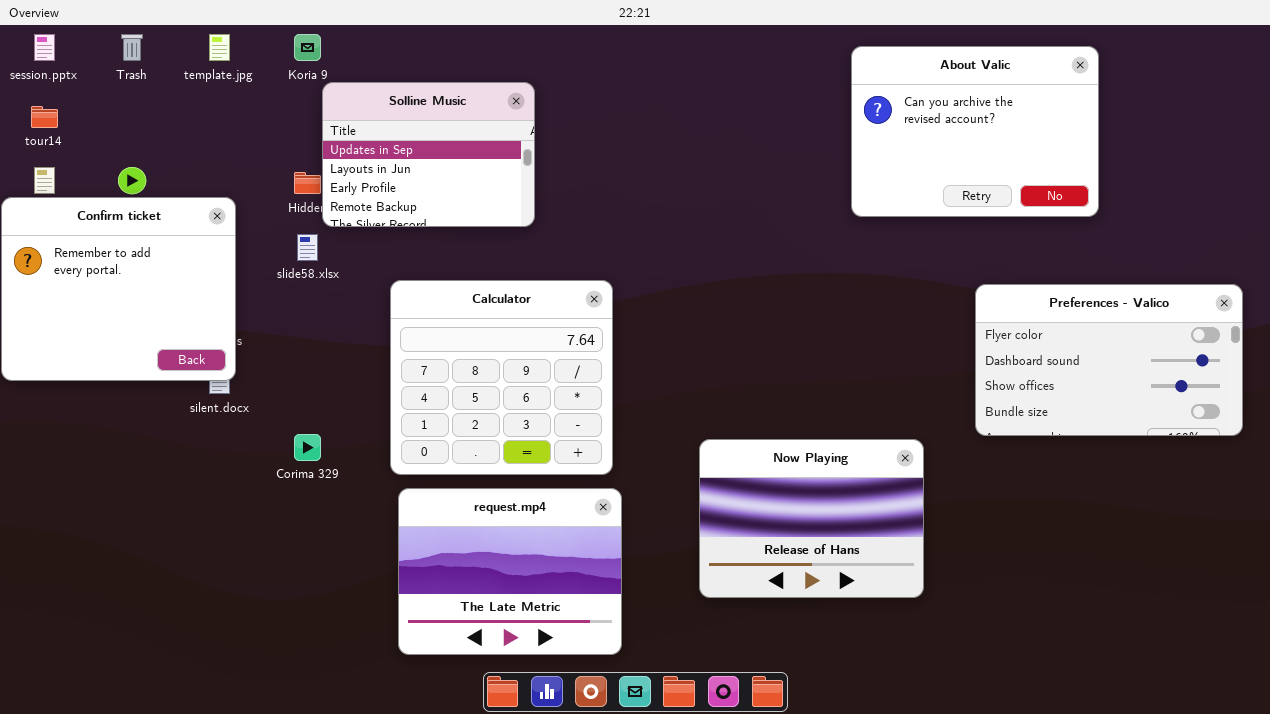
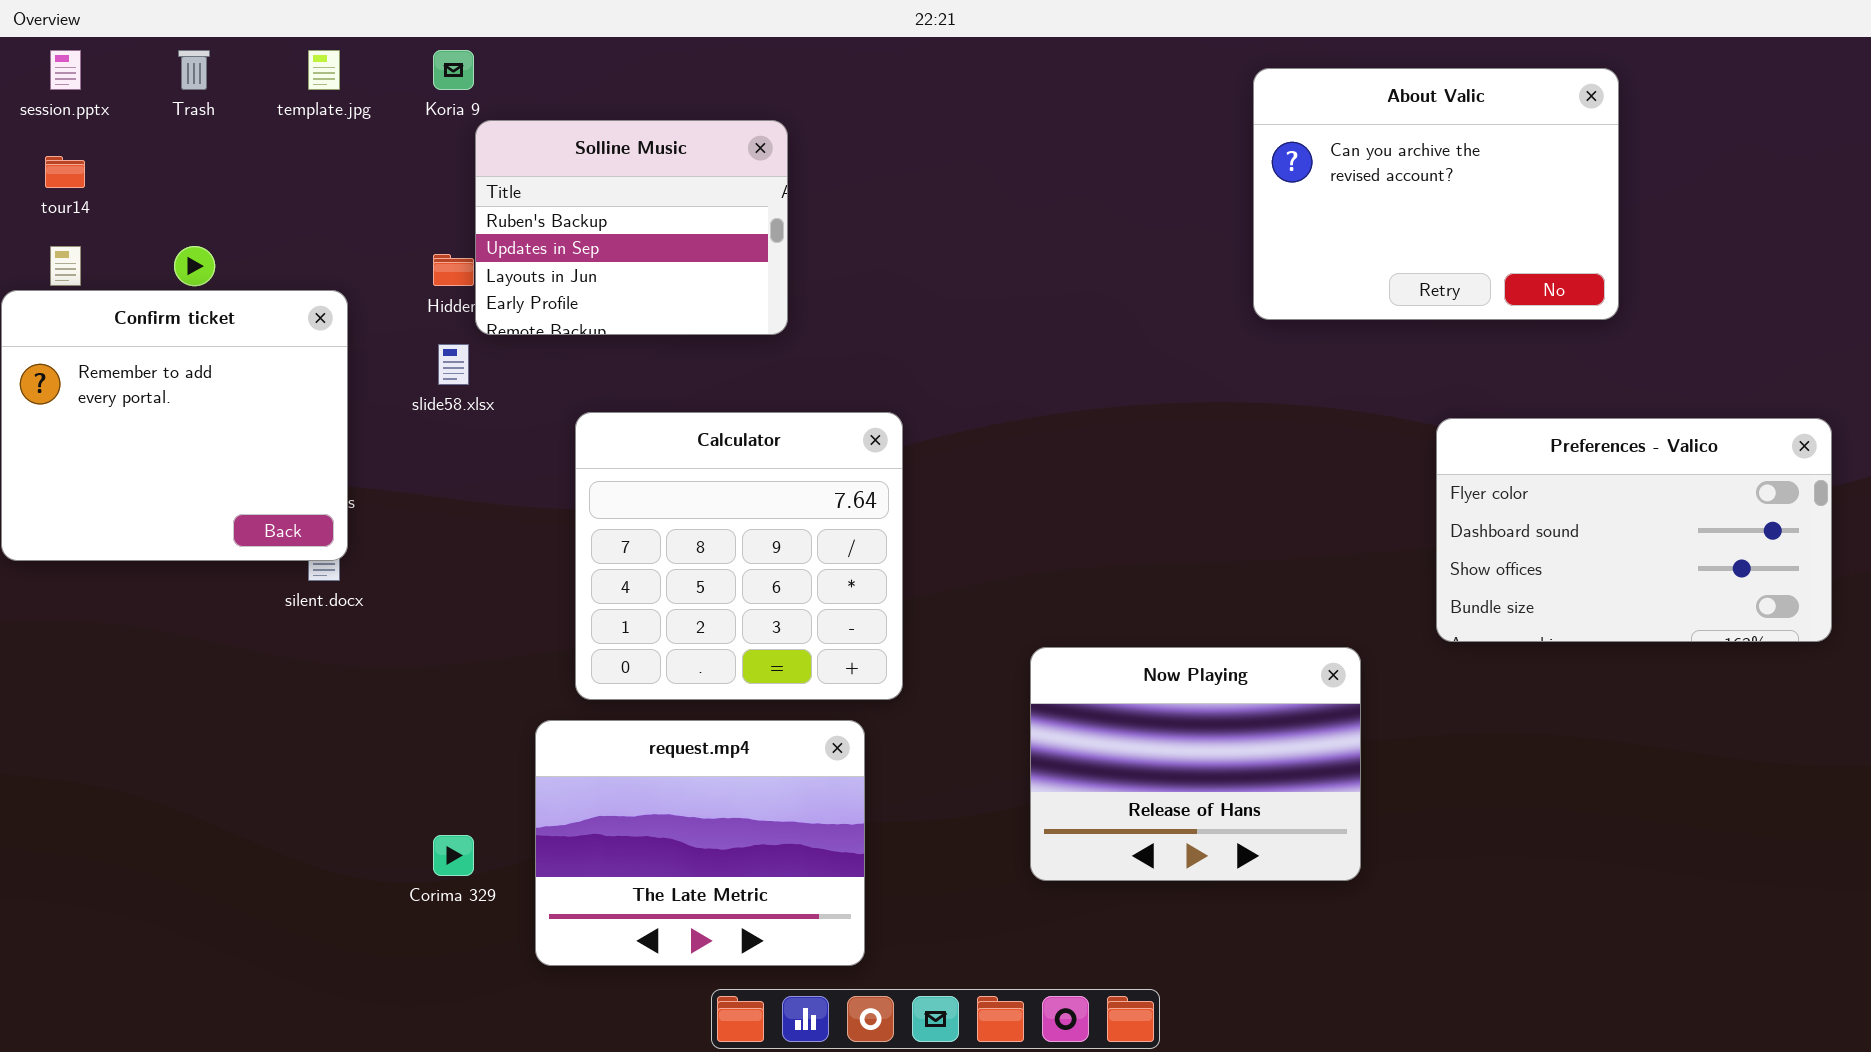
Solline Music: [322,82,535,227] -> [475,120,788,335], scrolled up 1 row
Corima 329: [294,434,321,461] -> [433,835,474,876], moved
request.mp4: [398,488,622,655] -> [535,720,865,966], moved

